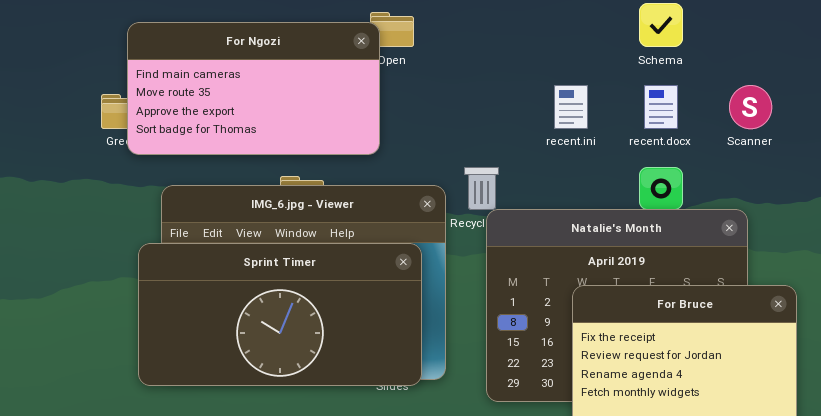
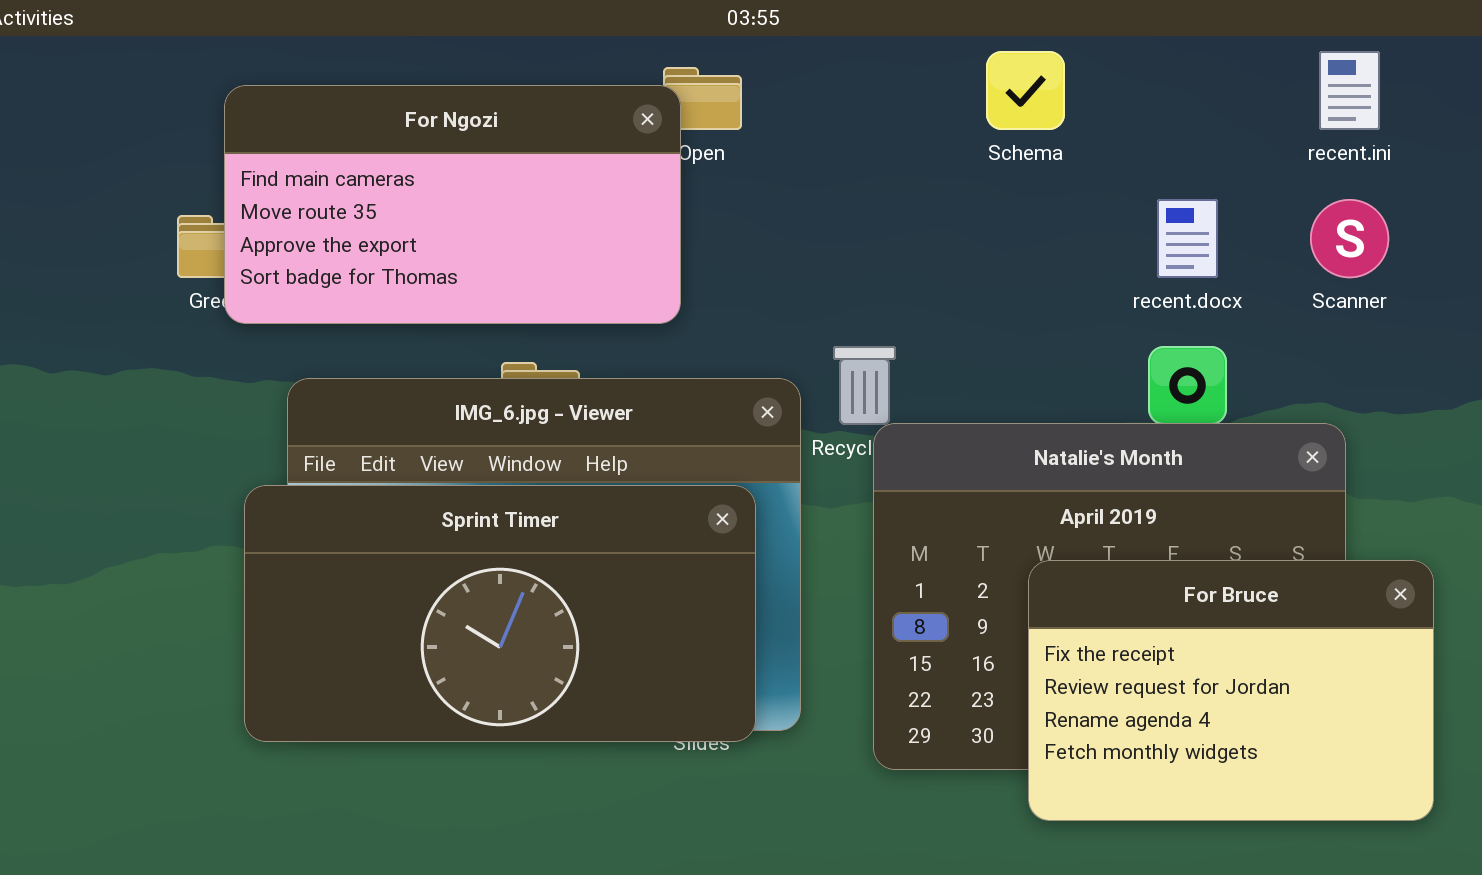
Schema: [639,3,683,47] -> [986,51,1065,130], moved
recent.ini: [554,85,588,129] -> [1319,51,1380,130], moved

